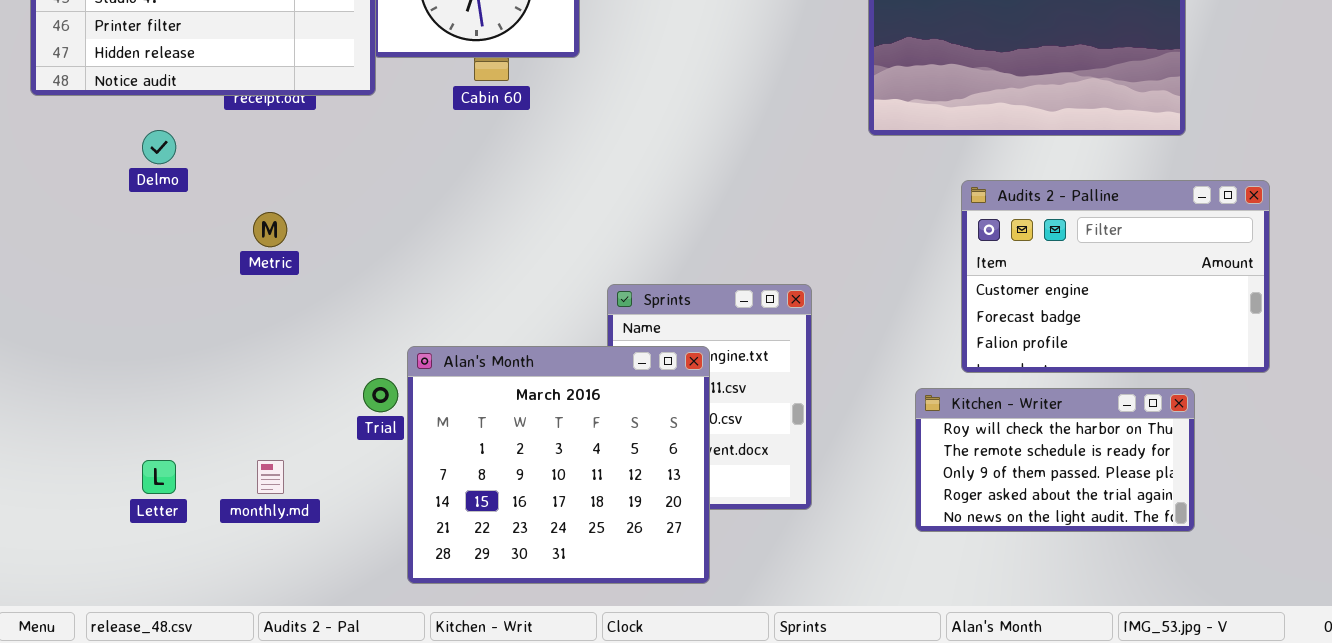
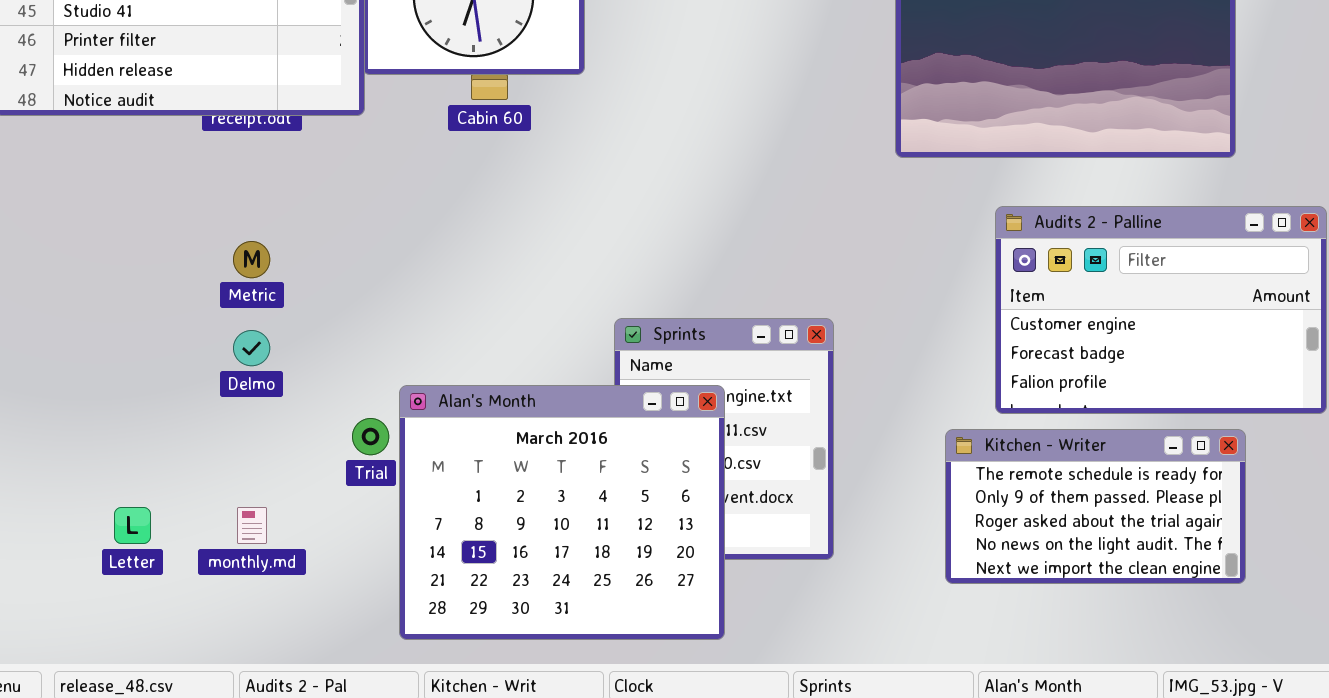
Delmo: [142,130,176,164] -> [233,330,270,366], moved
Kitchen - Writer: [915,388,1195,532] -> [945,429,1246,584], scrolled down 1 row

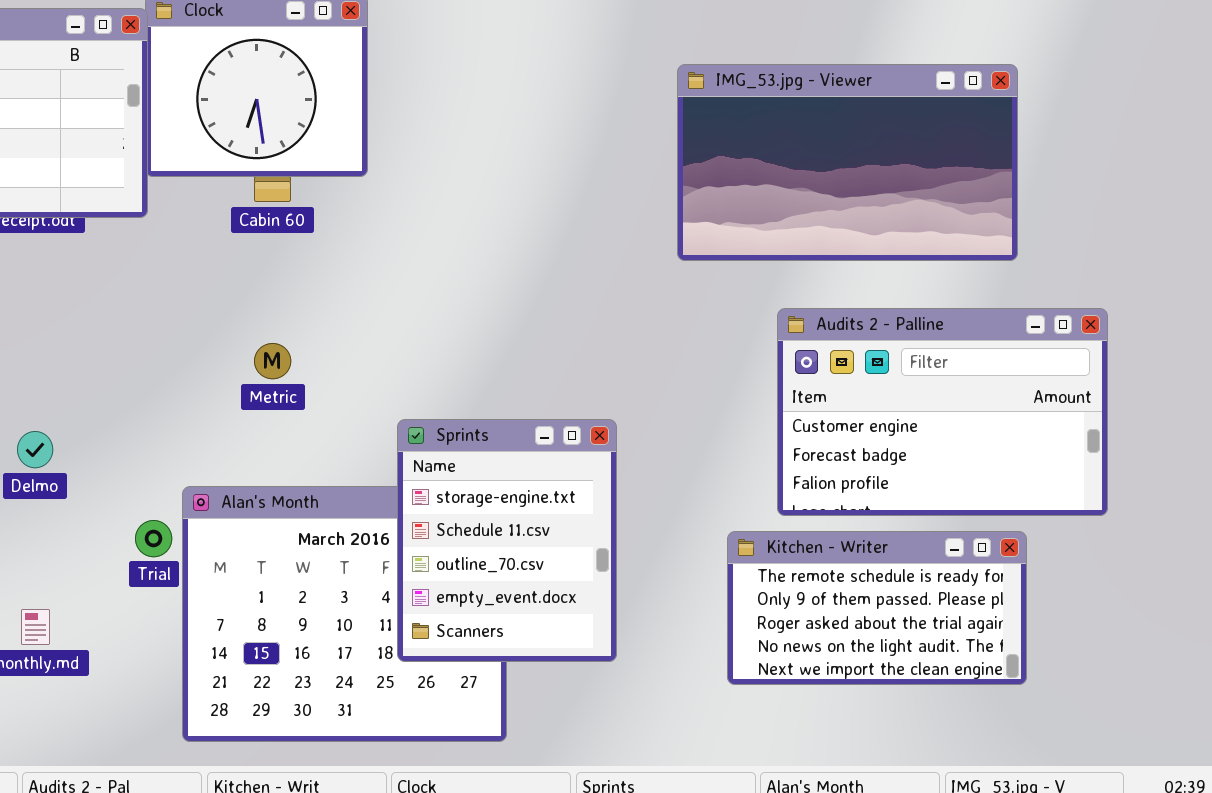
Metric: [233,241,270,278] -> [254,343,291,379], moved
Sprints: [614,318,834,560] -> [397,419,617,662], raised

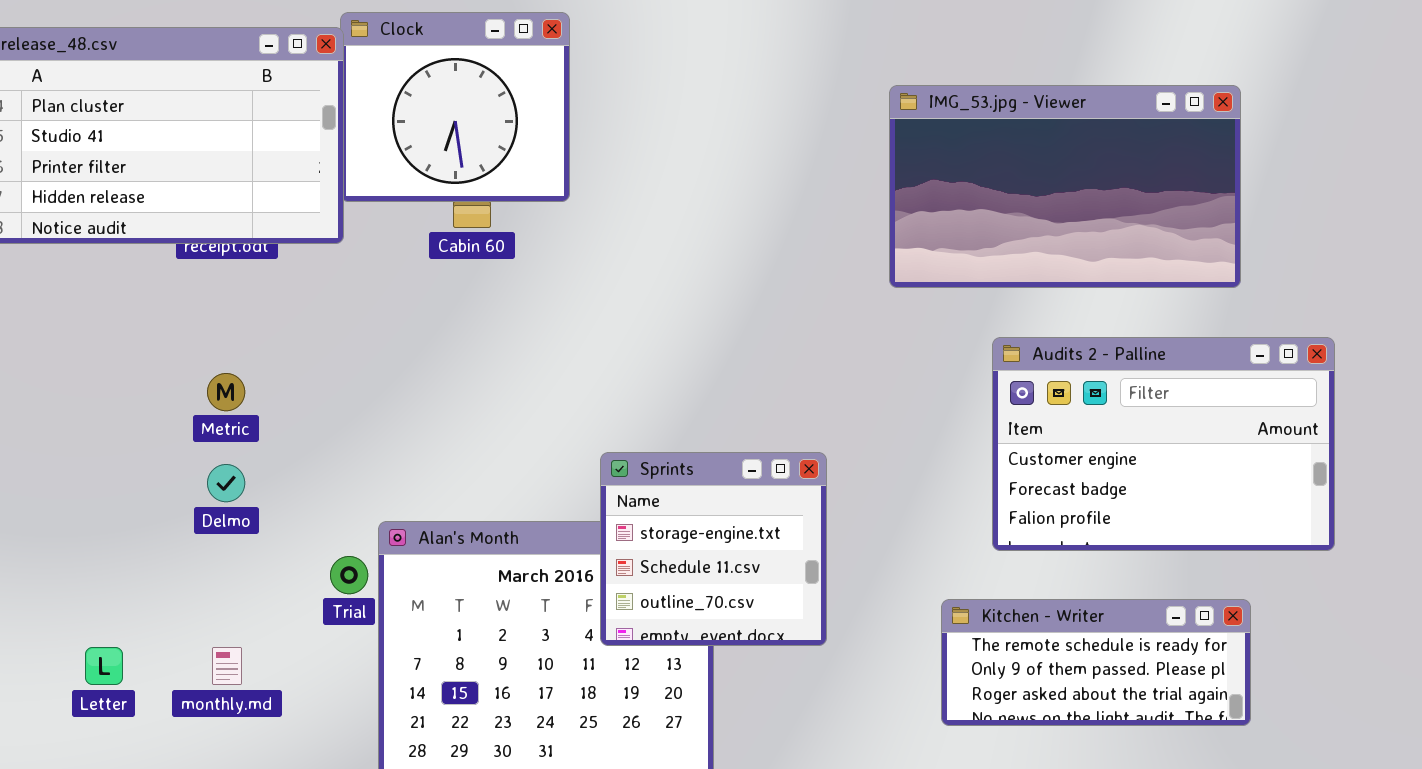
Metric: [254,343,291,379] -> [207,373,245,411], moved
Sprints: [397,419,617,662] -> [600,452,827,646], resized
Kitchen - Writer: [727,531,1027,685] -> [941,599,1251,726], resized

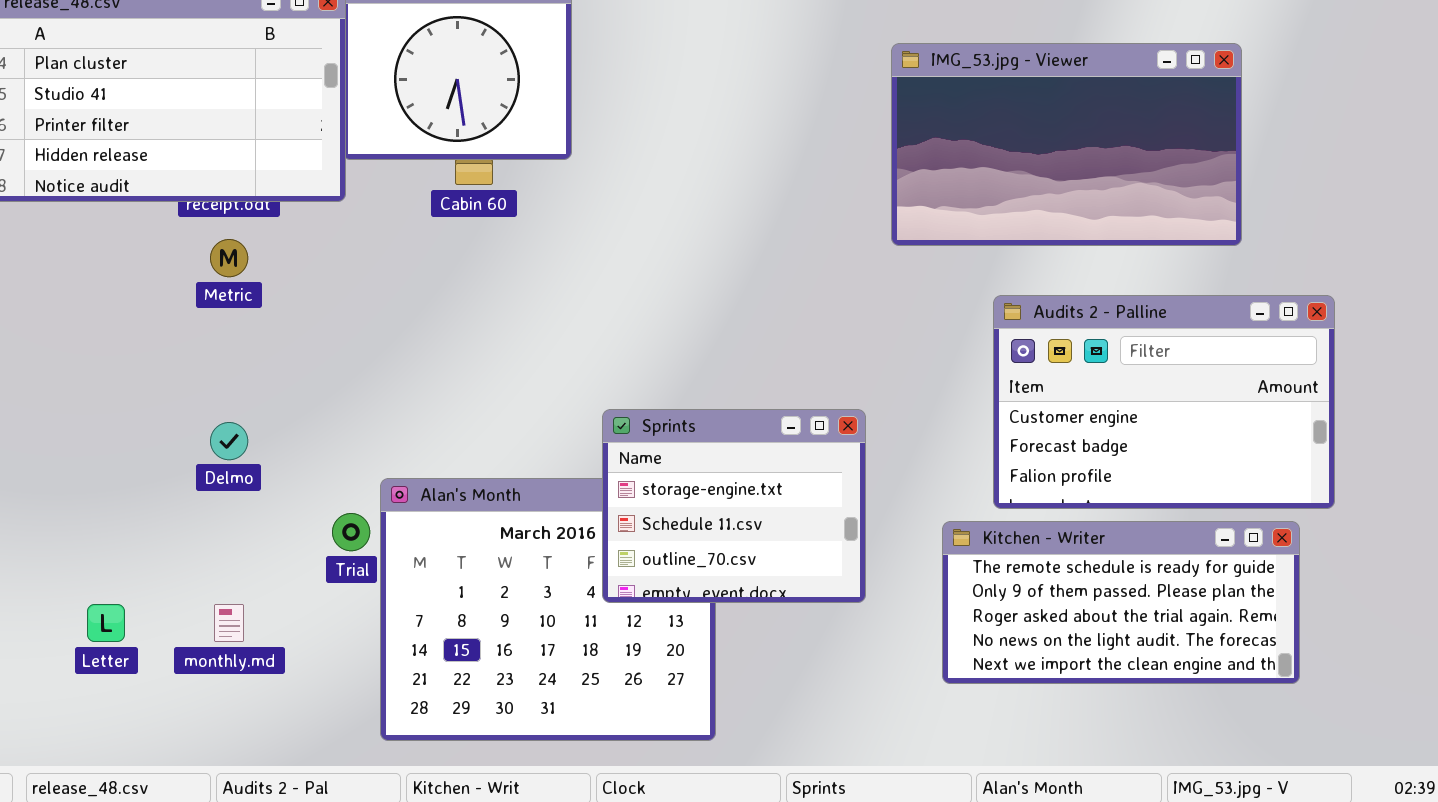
Metric: [207,373,245,411] -> [210,239,248,277], moved
Sprints: [600,452,827,646] -> [602,409,866,603], resized
Kitchen - Writer: [941,599,1251,726] -> [942,521,1300,684], resized

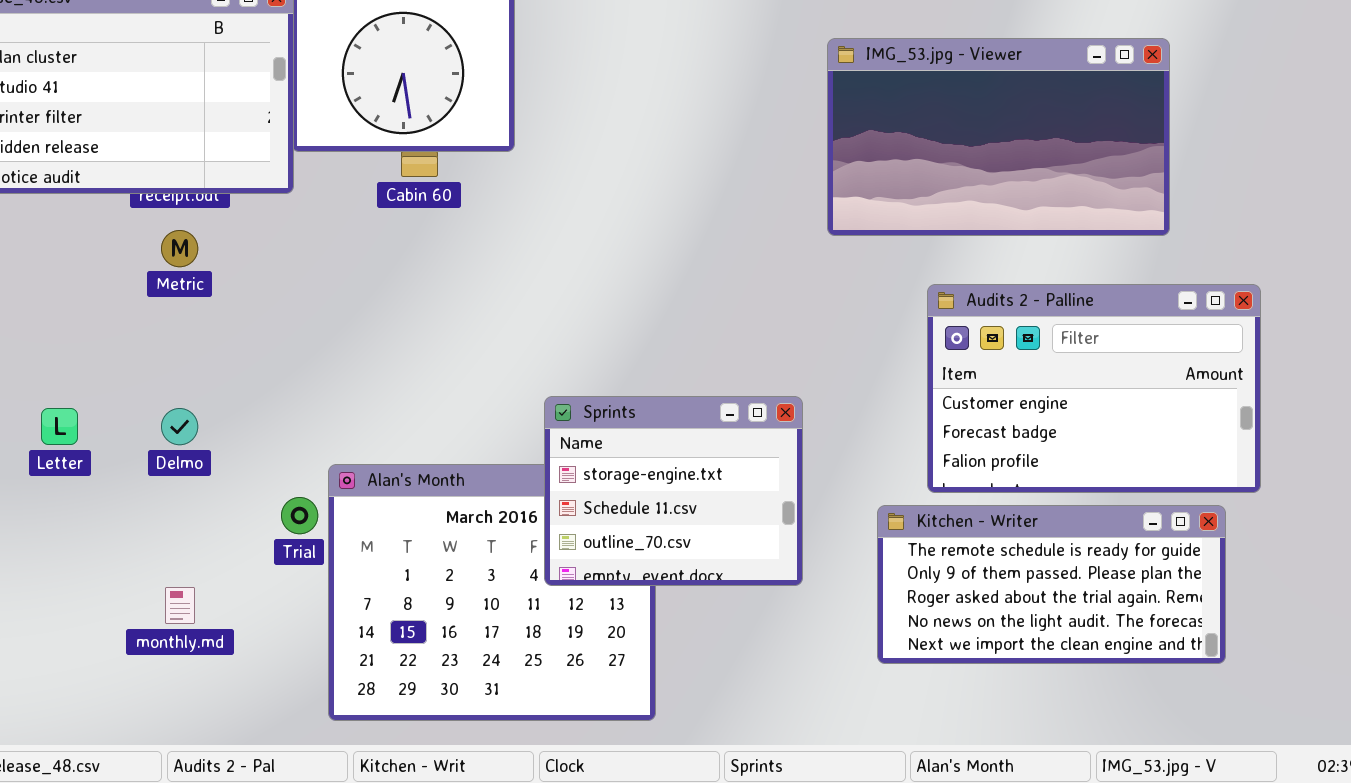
Letter: [87,604,125,642] -> [41,408,78,445], moved

